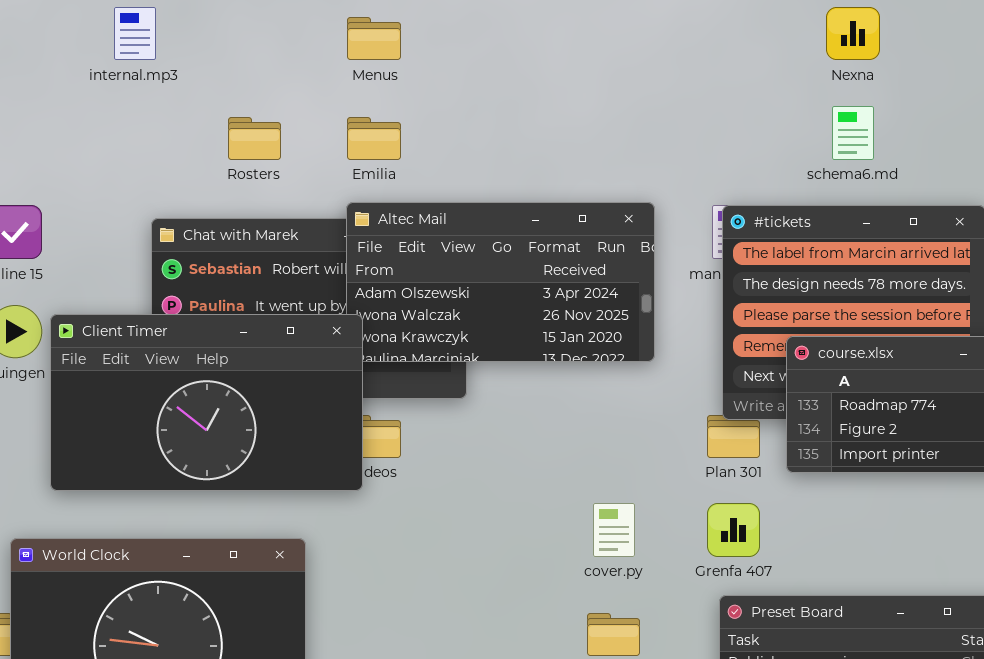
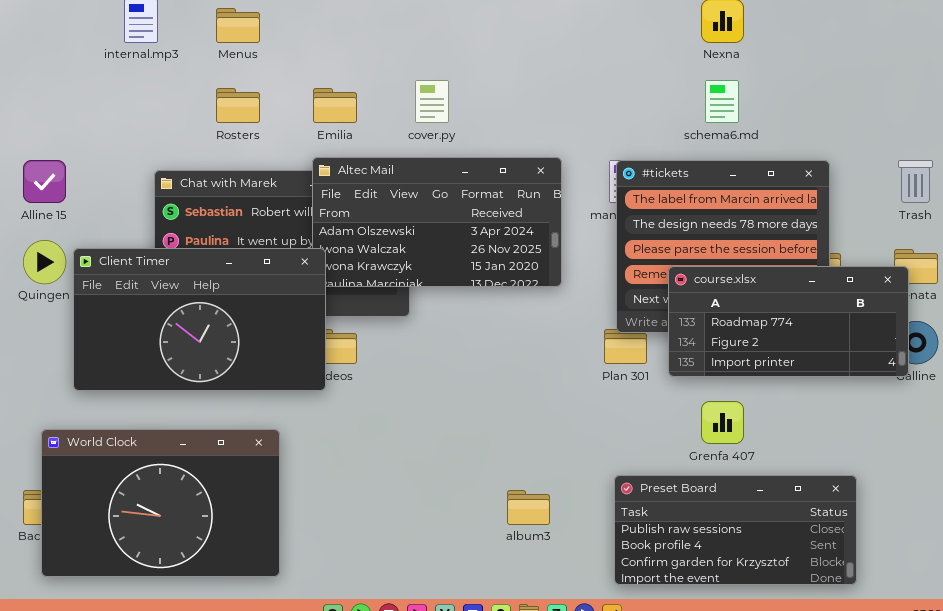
Menus: [347,17,401,60] -> [216,8,260,43], moved
cover.py: [593,503,635,557] -> [415,80,449,123], moved
Grenfa 407: [707,503,760,557] -> [701,401,744,444], moved

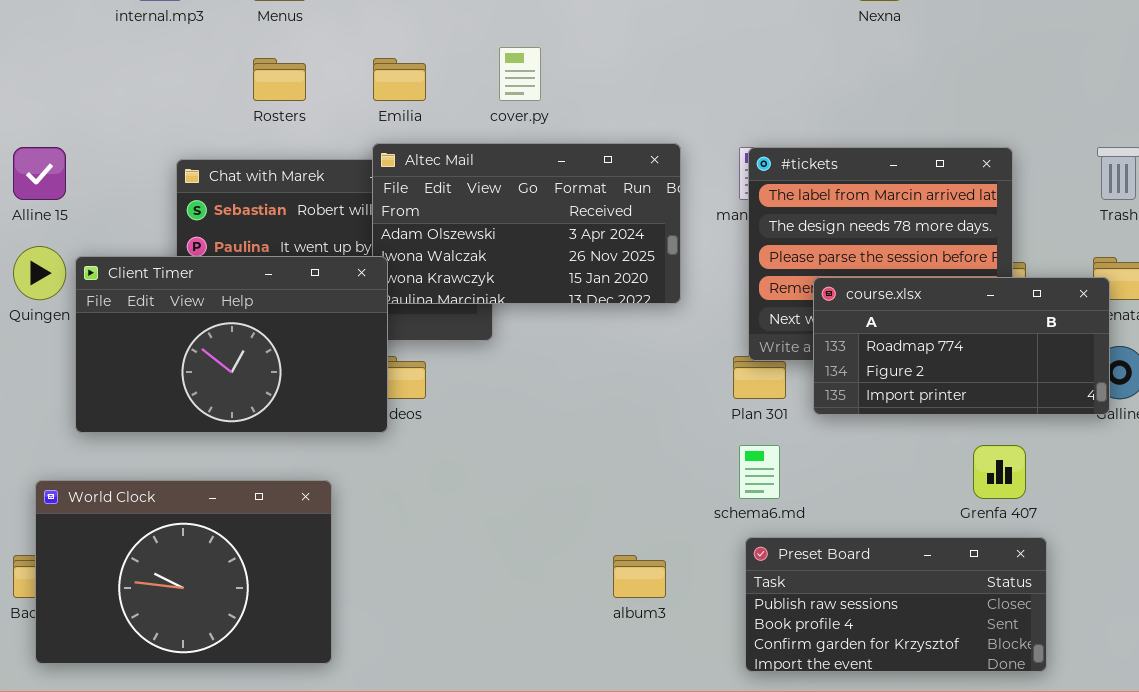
schema6.md: [705,80,739,123] -> [739,445,780,499], moved
Grenfa 407: [701,401,744,444] -> [973,445,1026,499], moved

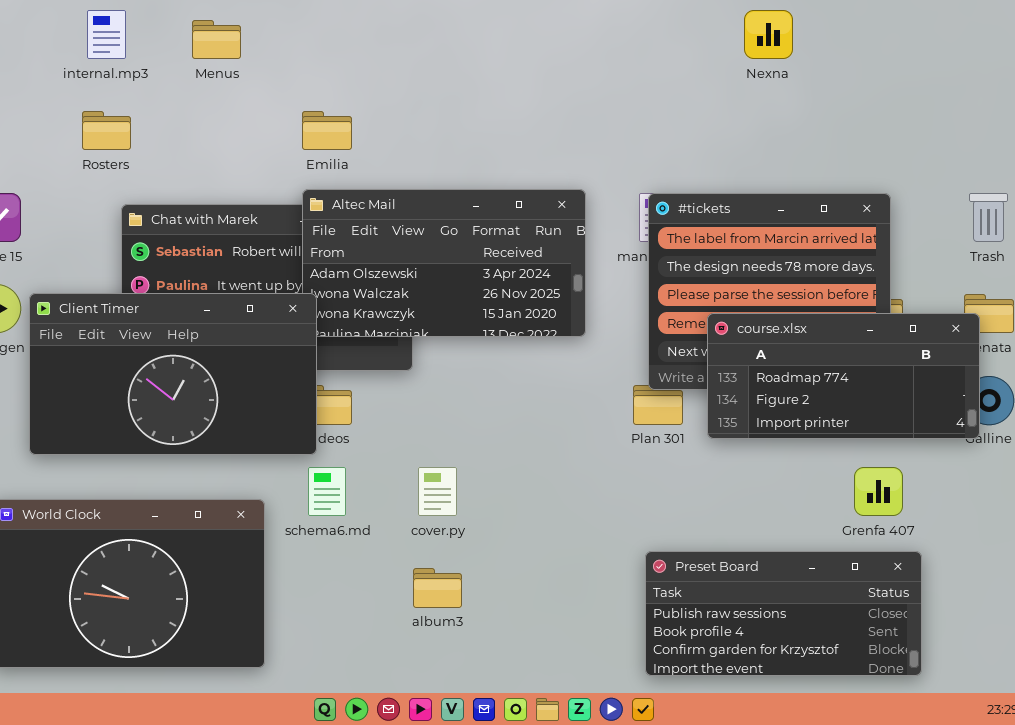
cover.py: [499,47,541,101] -> [418,467,457,516], moved
Rosters: [253,58,306,101] -> [82,111,131,150], moved
schema6.md: [739,445,780,499] -> [308,467,346,516], moved
album3: [613,555,666,598] -> [413,568,462,608], moved

